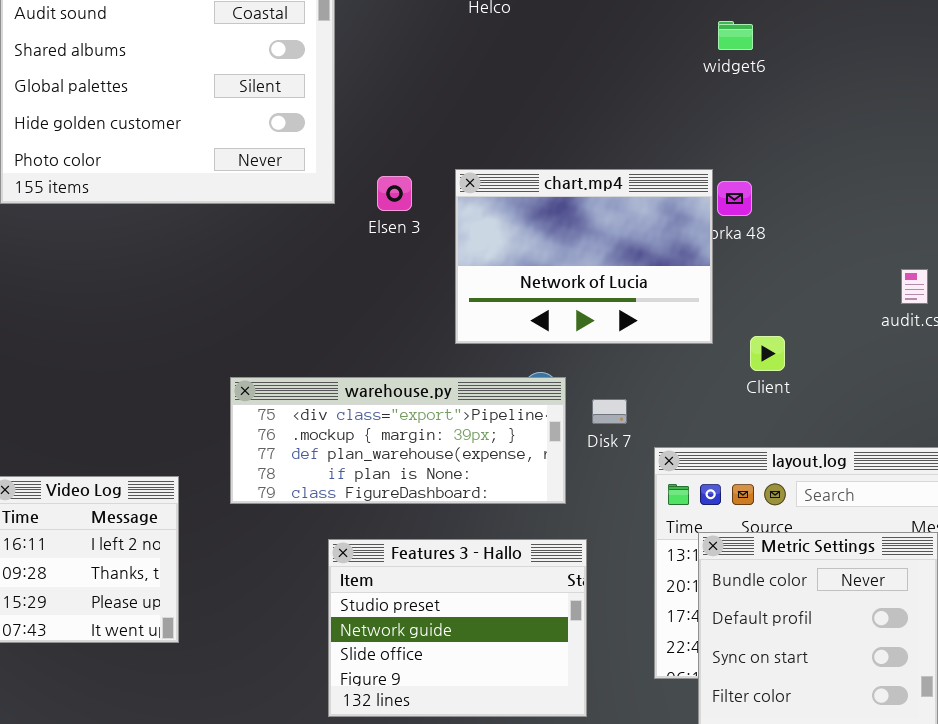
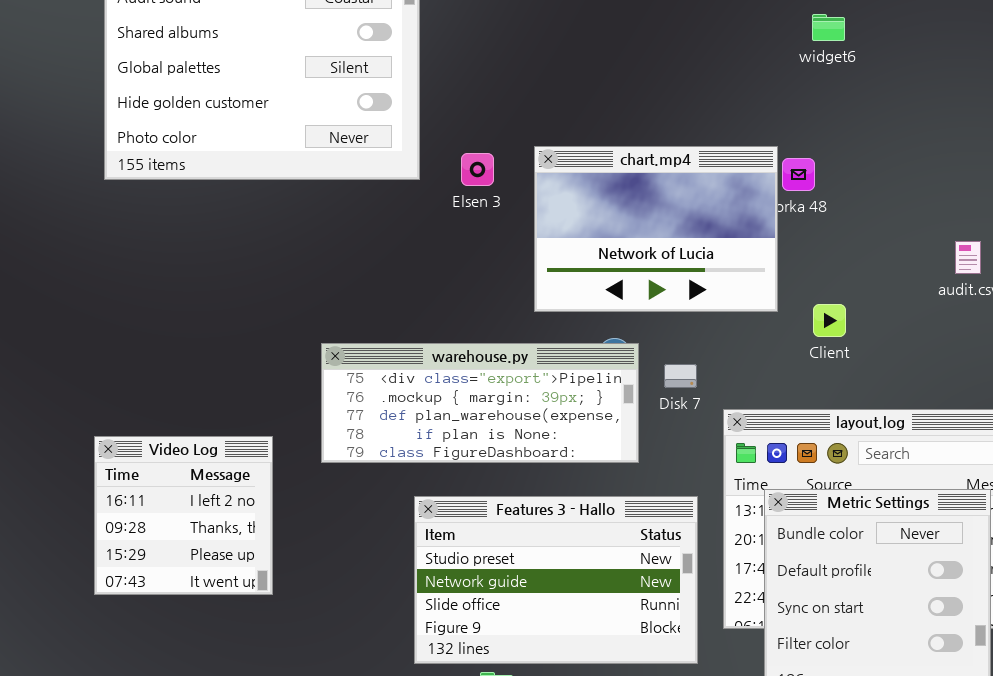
widget6: [718,21,753,50] -> [812,14,845,41], moved
Features 3 - Hallo: [328,539,587,717] -> [414,496,698,664], resized

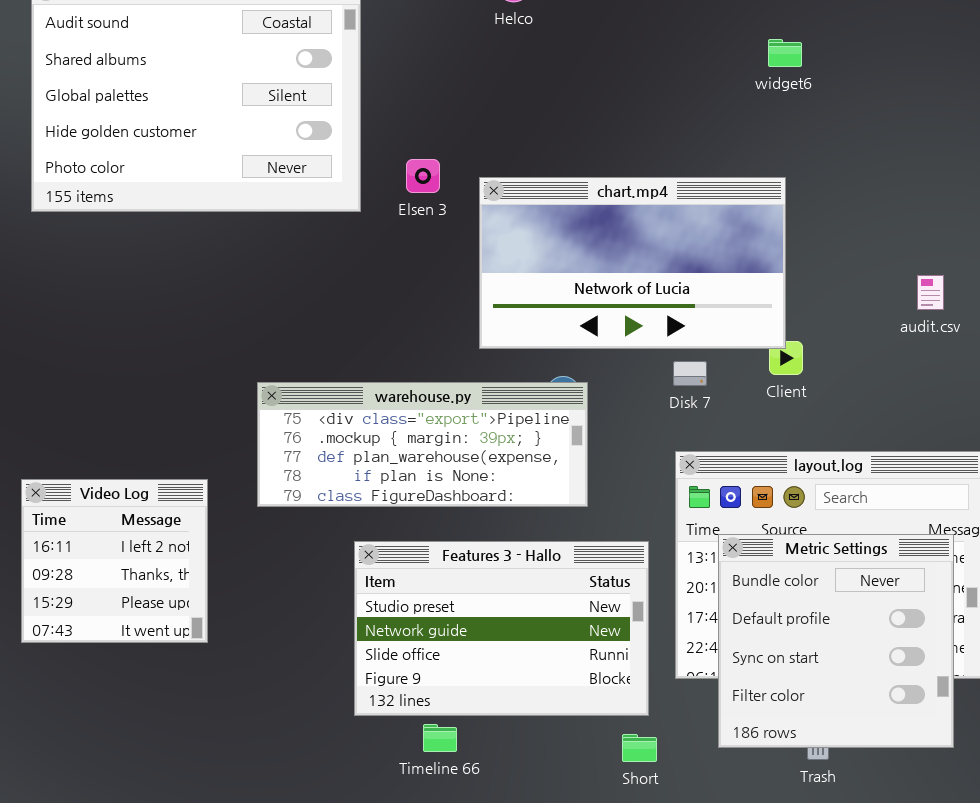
chart.mp4: [534,146,778,312] -> [479,177,786,349], resized
Elsen 3: [461,153,494,186] -> [406,159,440,193], moved
Disk 7: [664,364,697,388] -> [673,361,707,386], moved

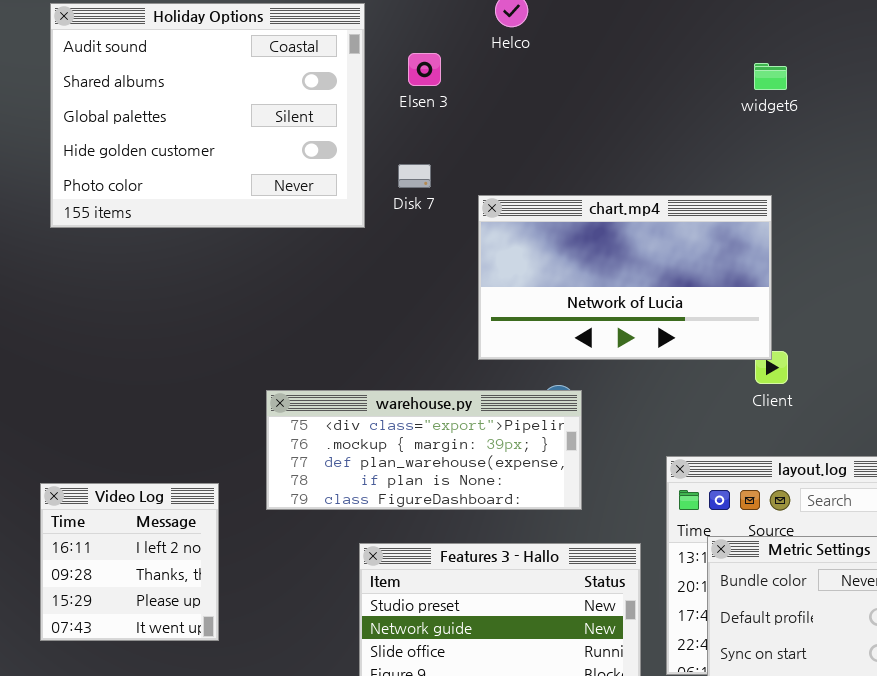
Elsen 3: [406,159,440,193] -> [408,53,441,86], moved
Disk 7: [673,361,707,386] -> [398,164,431,188], moved

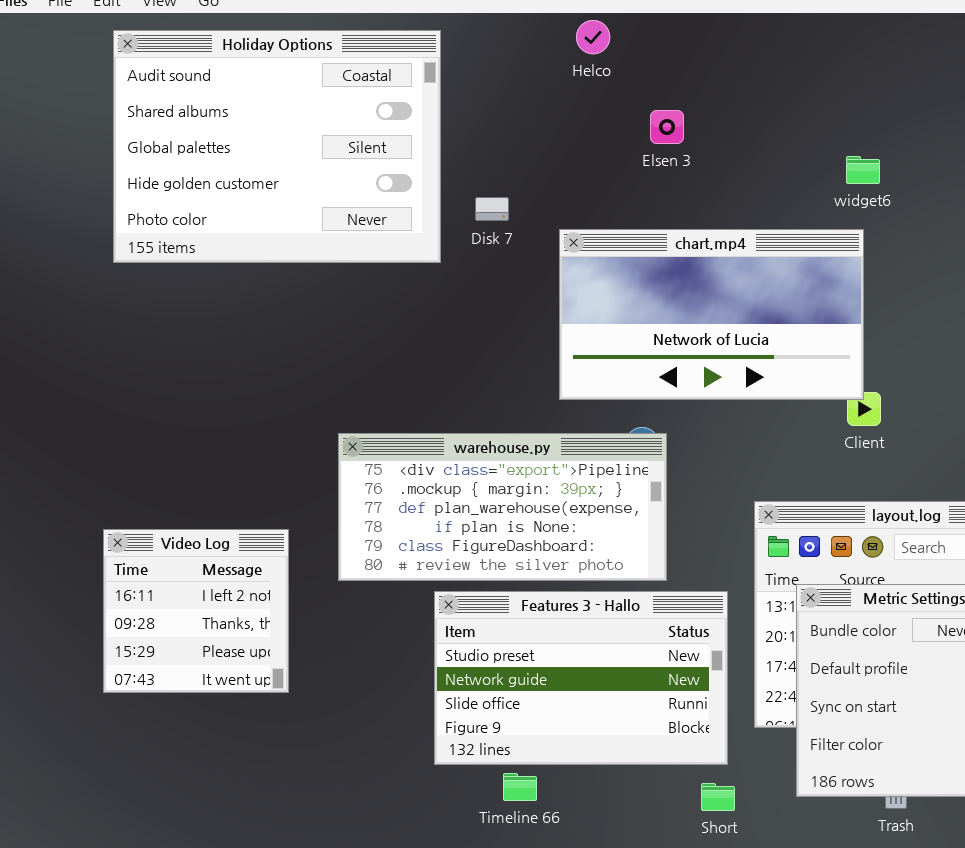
Elsen 3: [408,53,441,86] -> [650,110,684,144], moved
widget6: [754,63,787,90] -> [846,156,880,184], moved
warehouse.py: [266,390,582,510] -> [338,433,667,581], resized

